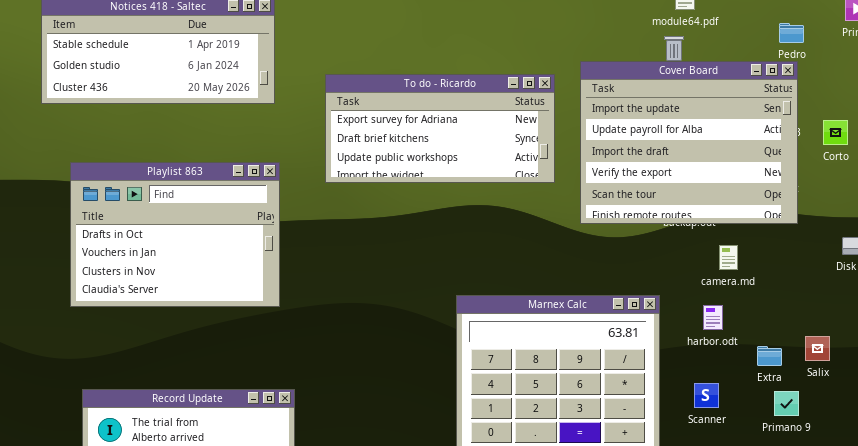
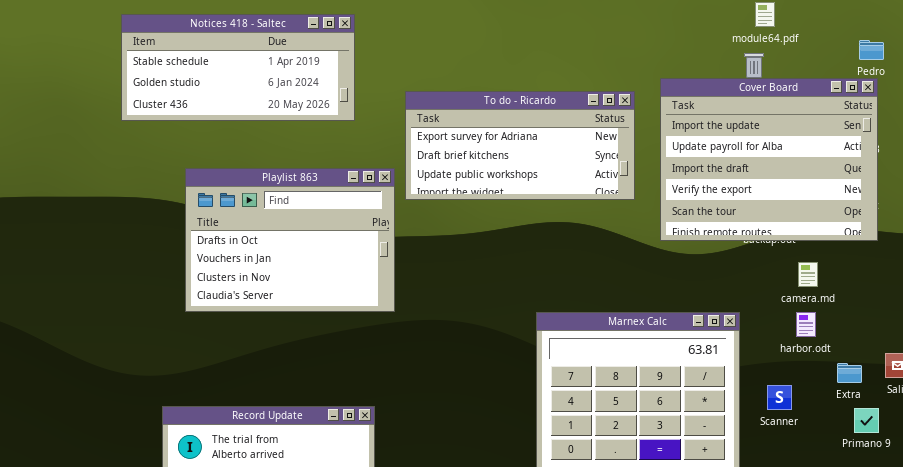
Playlist 863: [70,162,280,307] -> [185,168,395,312], moved
harbor.odt: [703,305,723,330] -> [796,312,816,337], moved
Scanner: [694,383,719,408] -> [767,385,792,410], moved

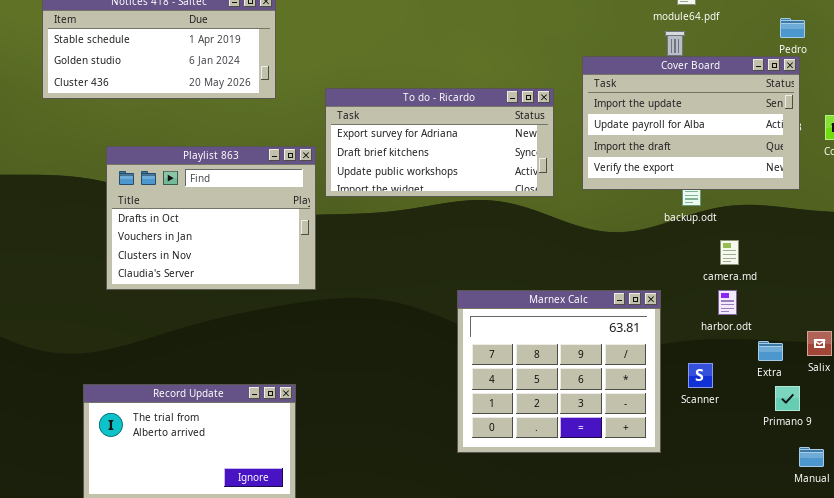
Cover Board: [660,78,878,241] -> [582,56,800,190], resized
To do - Ricardo: [405,91,635,200] -> [325,88,554,197], moved

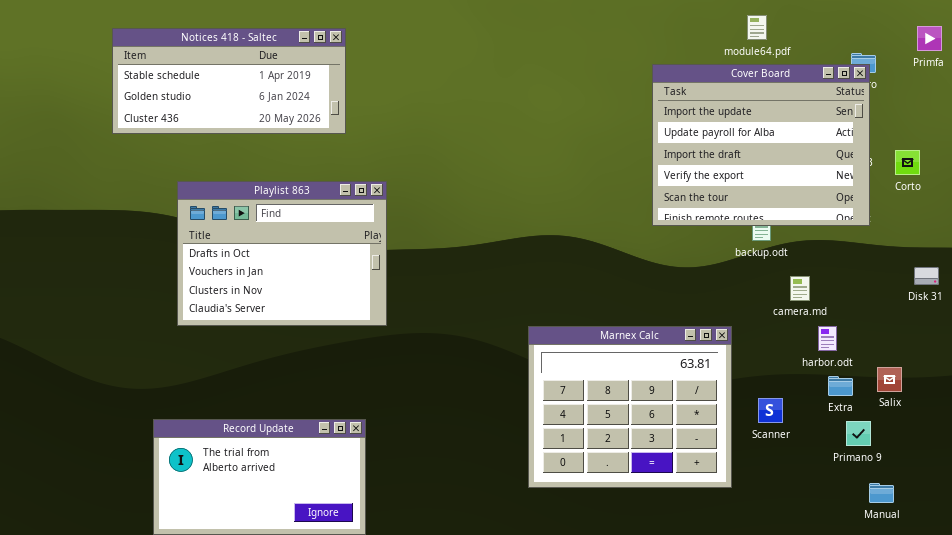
Cover Board: [582,56,800,190] -> [652,64,870,226], resized
To do - Ricardo: [325,88,554,197] -> none, closed
harbor.odt: [718,290,737,315] -> [818,326,837,351], moved

